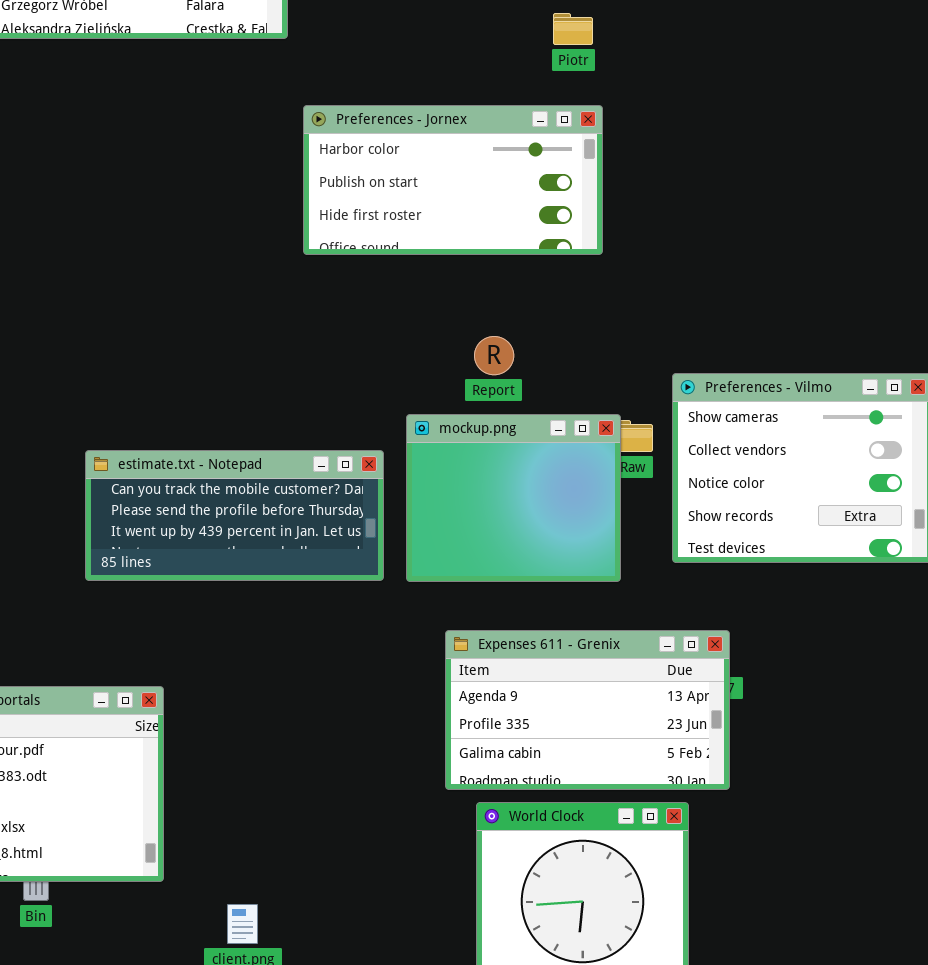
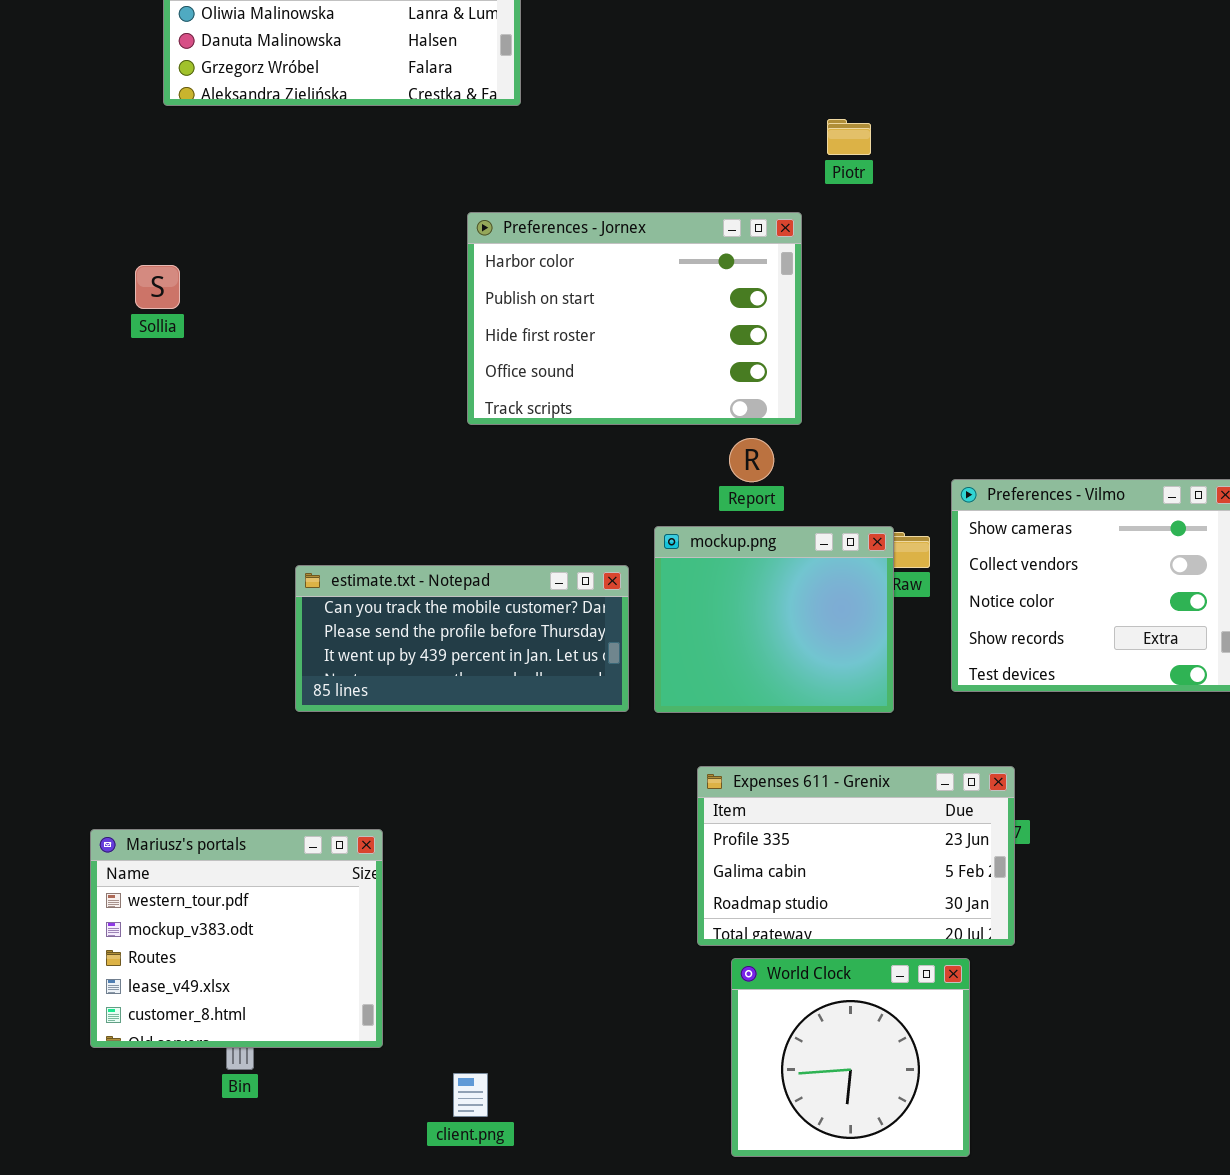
Piotr: [553,13,593,45] -> [827,119,871,155], moved
Preferences - Jornex: [303,105,603,255] -> [467,212,802,425], moved, resized
Expenses 611 - Grenix: [445,630,730,790] -> [697,766,1015,946], scrolled down 1 row

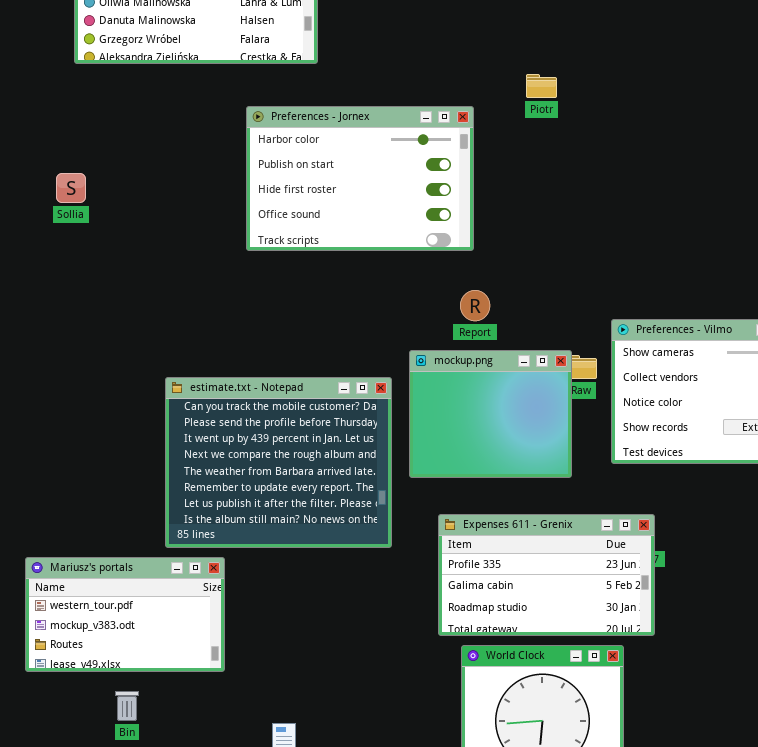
Preferences - Jornex: [467,212,802,425] -> [246,106,474,251], moved
estimate.txt - Notepad: [295,565,629,712] -> [165,377,392,548], resized
Mariusz's portals: [90,829,383,1048] -> [25,557,225,672], resized

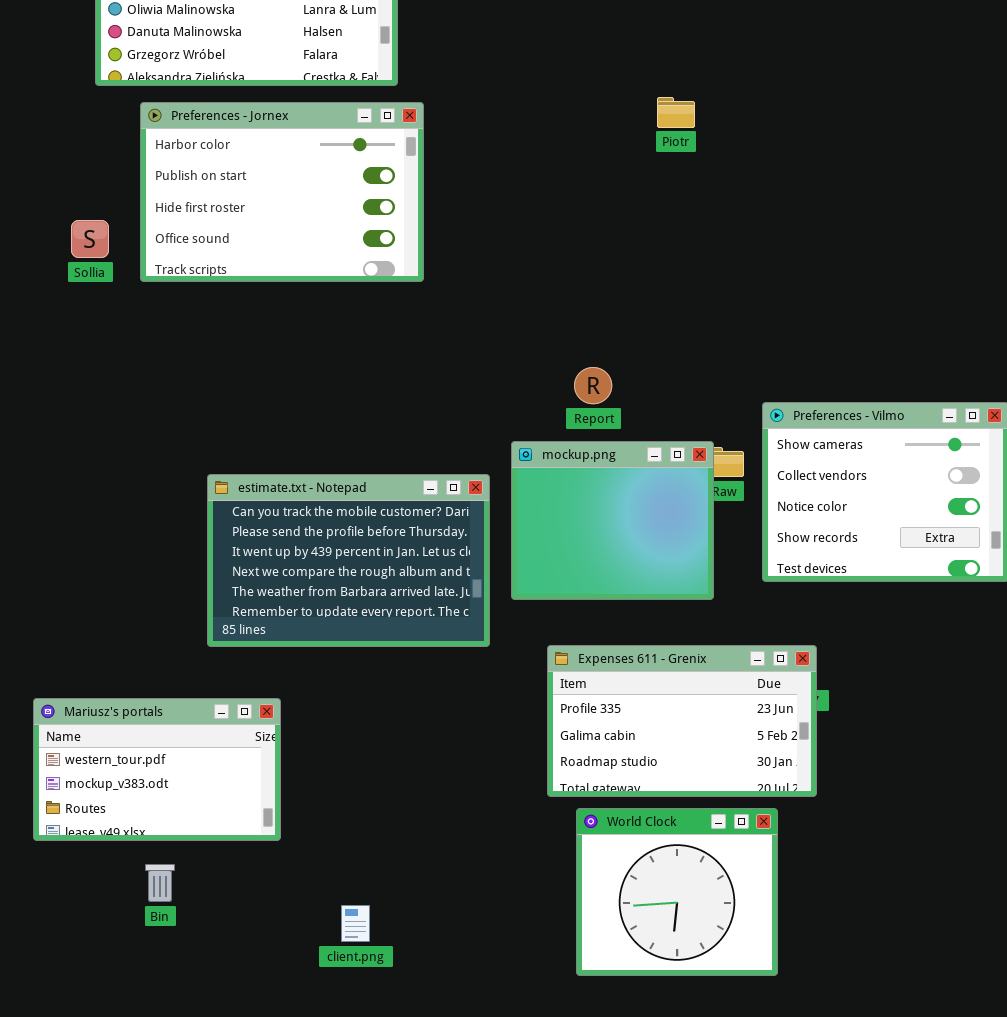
Preferences - Jornex: [246,106,474,251] -> [140,102,424,282], moved
estimate.txt - Notepad: [165,377,392,548] -> [207,474,490,647], resized

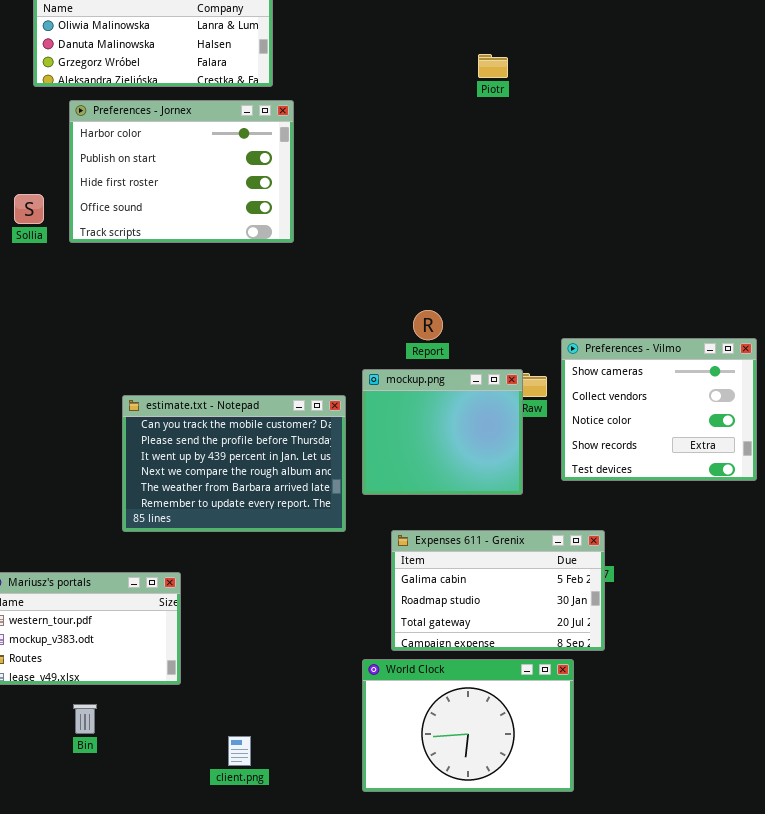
Piotr: [657,97,695,128] -> [478,54,508,78], moved
Expenses 611 - Grenix: [547,645,817,797] -> [391,530,605,651], scrolled down 1 row
World Clock: [576,808,778,976] -> [362,659,574,792], resized

